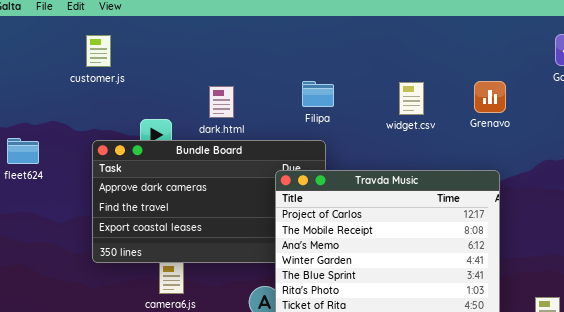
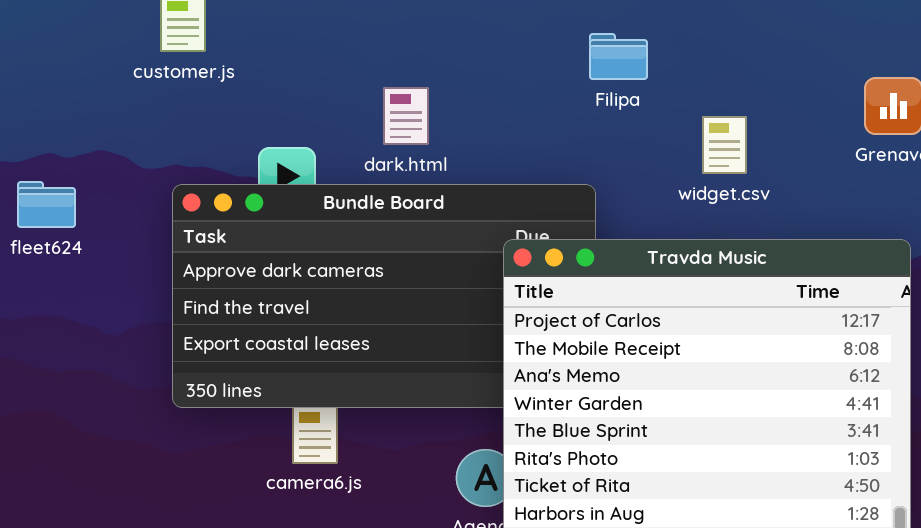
Filipa: [302,81,334,107] -> [589,33,648,80], moved
widget.csv: [399,82,424,115] -> [702,116,747,174], moved

